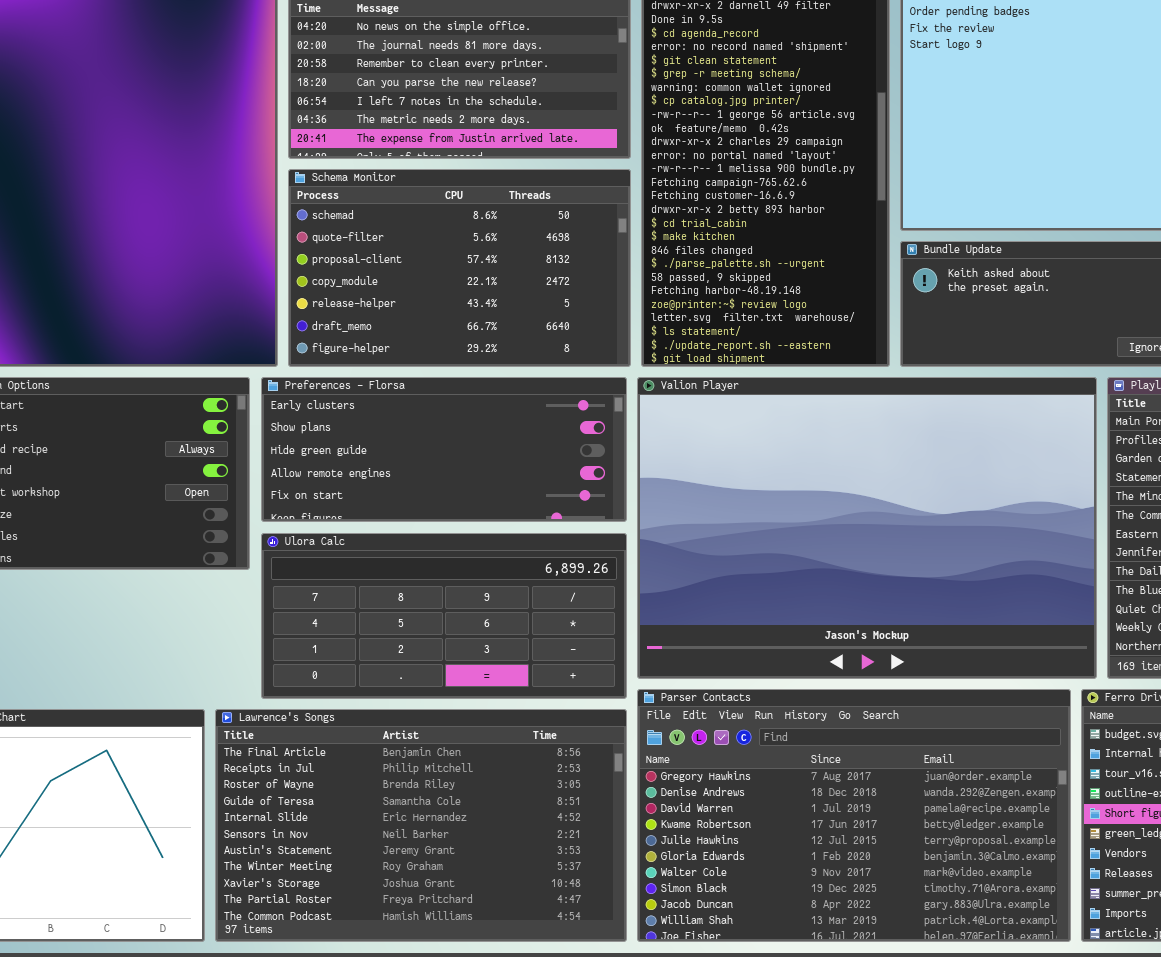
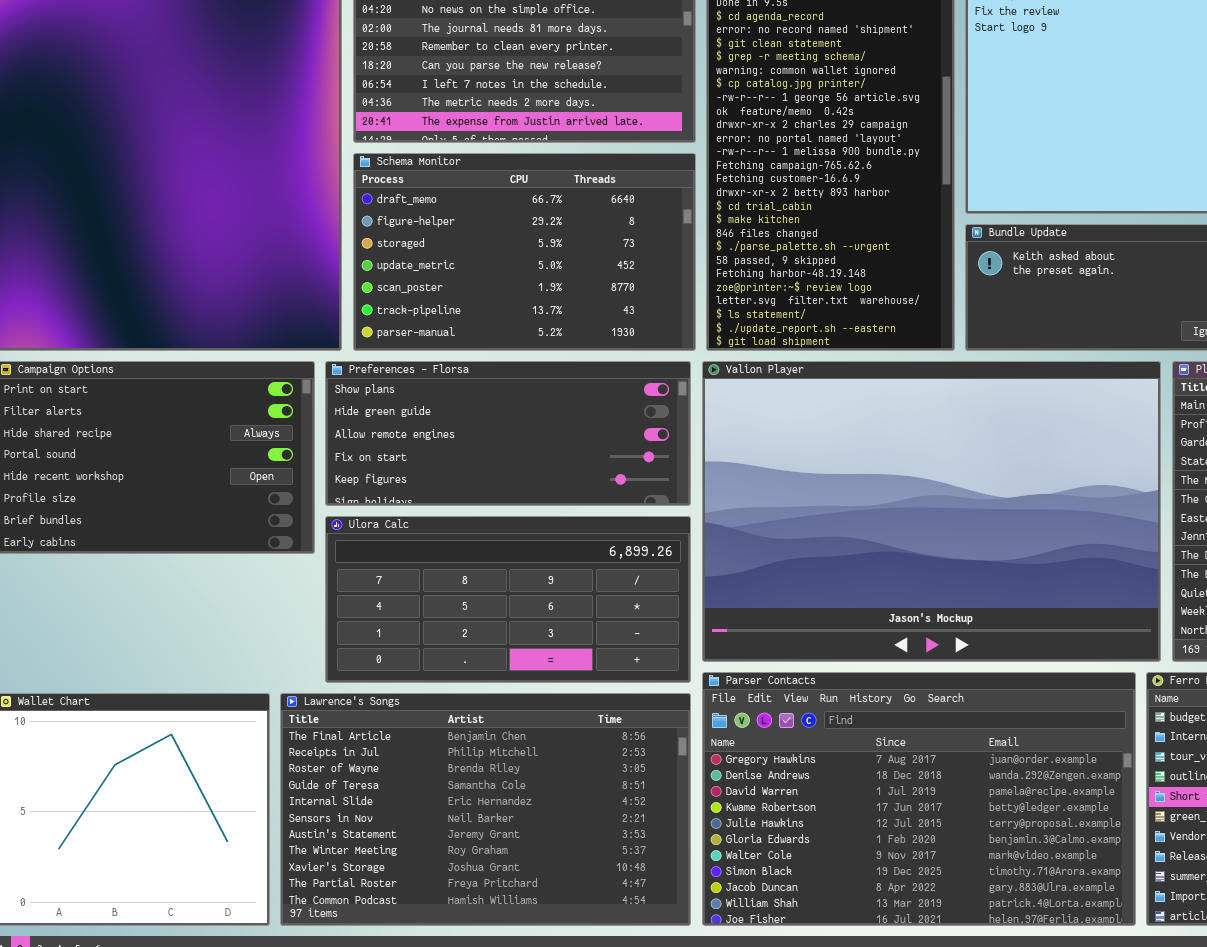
Schema Monitor: [288,169,631,367] -> [353,153,696,351], scrolled down 5 rows
Preferences - Florsa: [261,377,627,522] -> [325,361,691,506], scrolled down 1 row

